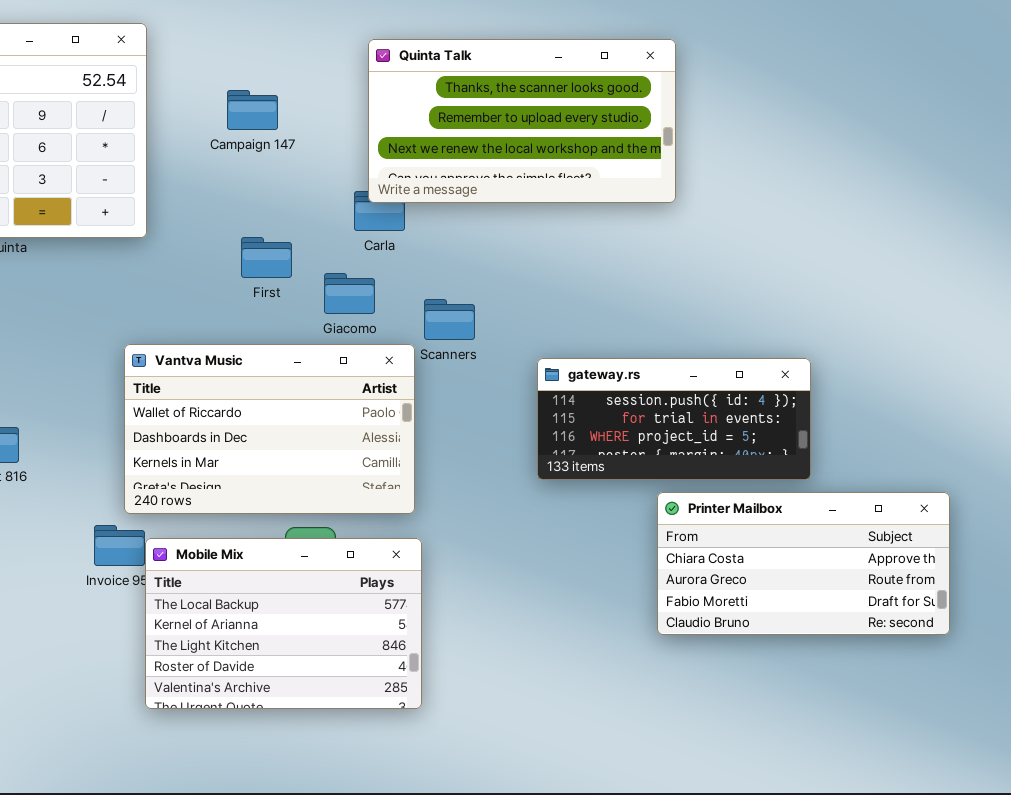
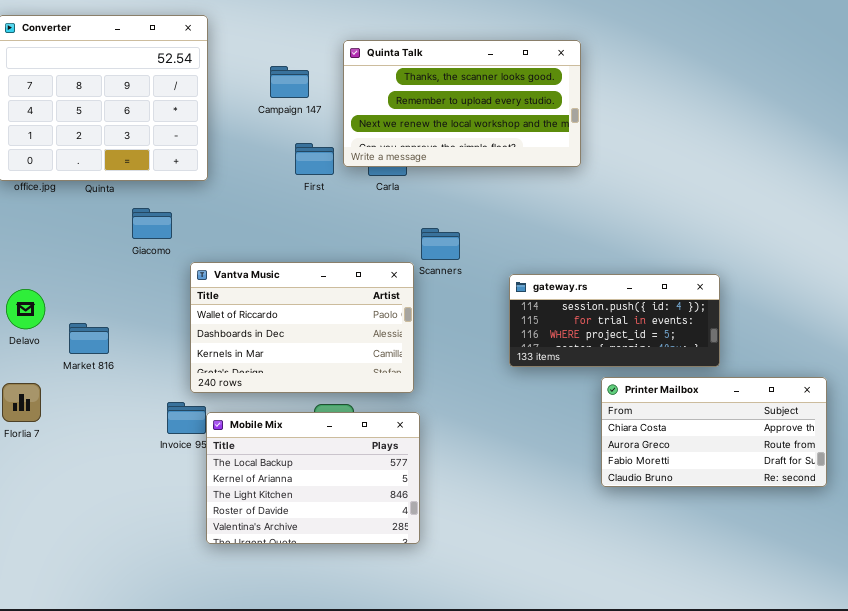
Quinta Talk: [368,39,676,203] -> [343,40,581,167], moved
First: [241,237,292,278] -> [295,143,334,175], moved
Giacomo: [324,273,375,314] -> [132,208,172,239], moved

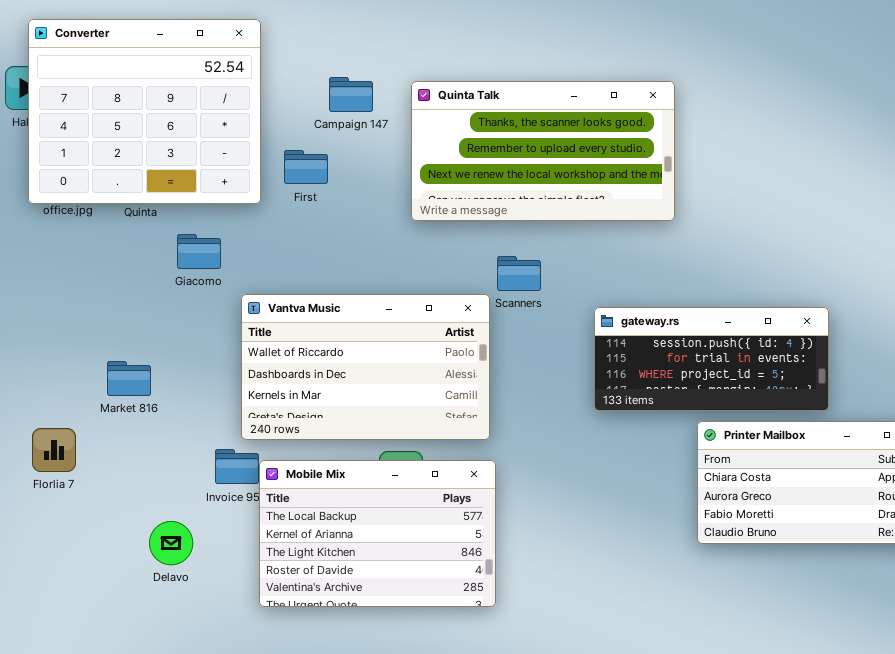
Quinta Talk: [343,40,581,167] -> [411,81,675,221], moved
First: [295,143,334,175] -> [284,150,328,184], moved
Delavo: [6,289,45,329] -> [149,521,193,565], moved

